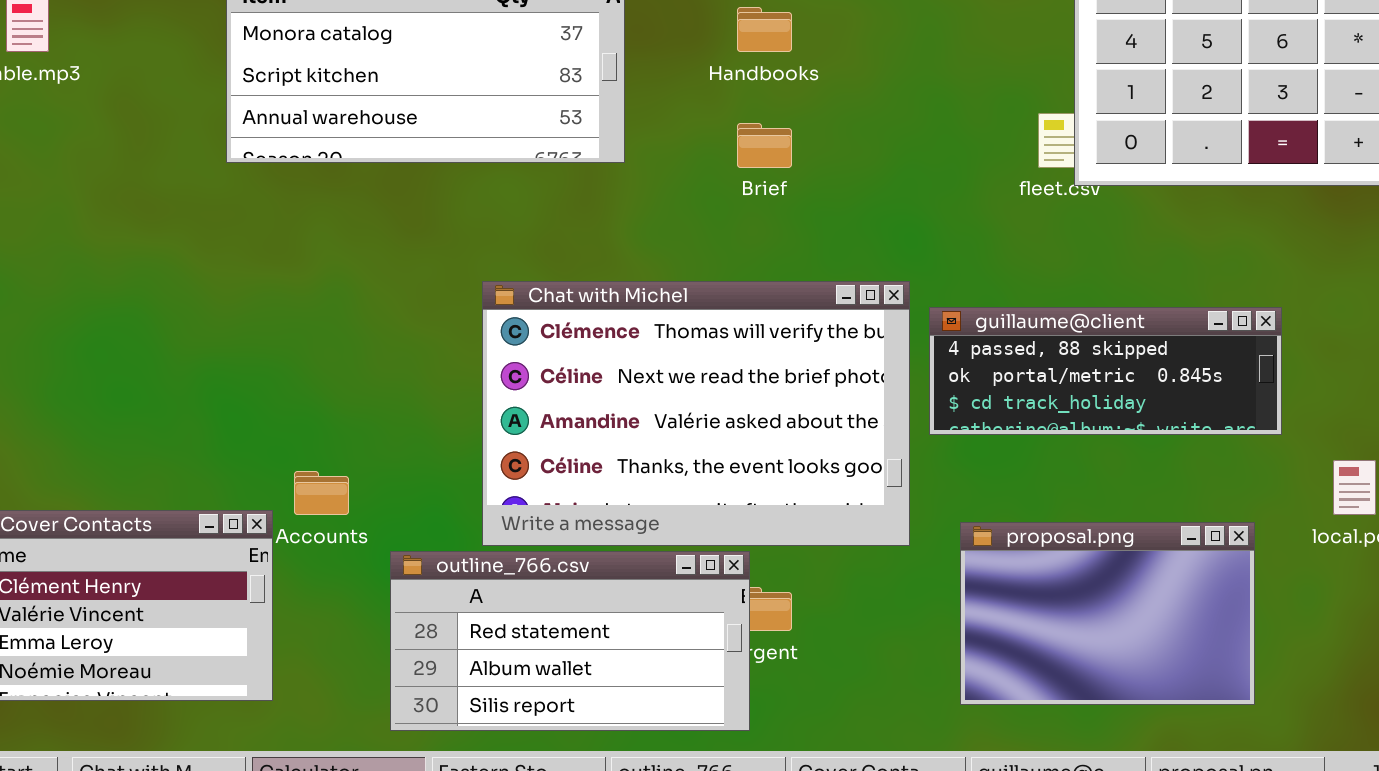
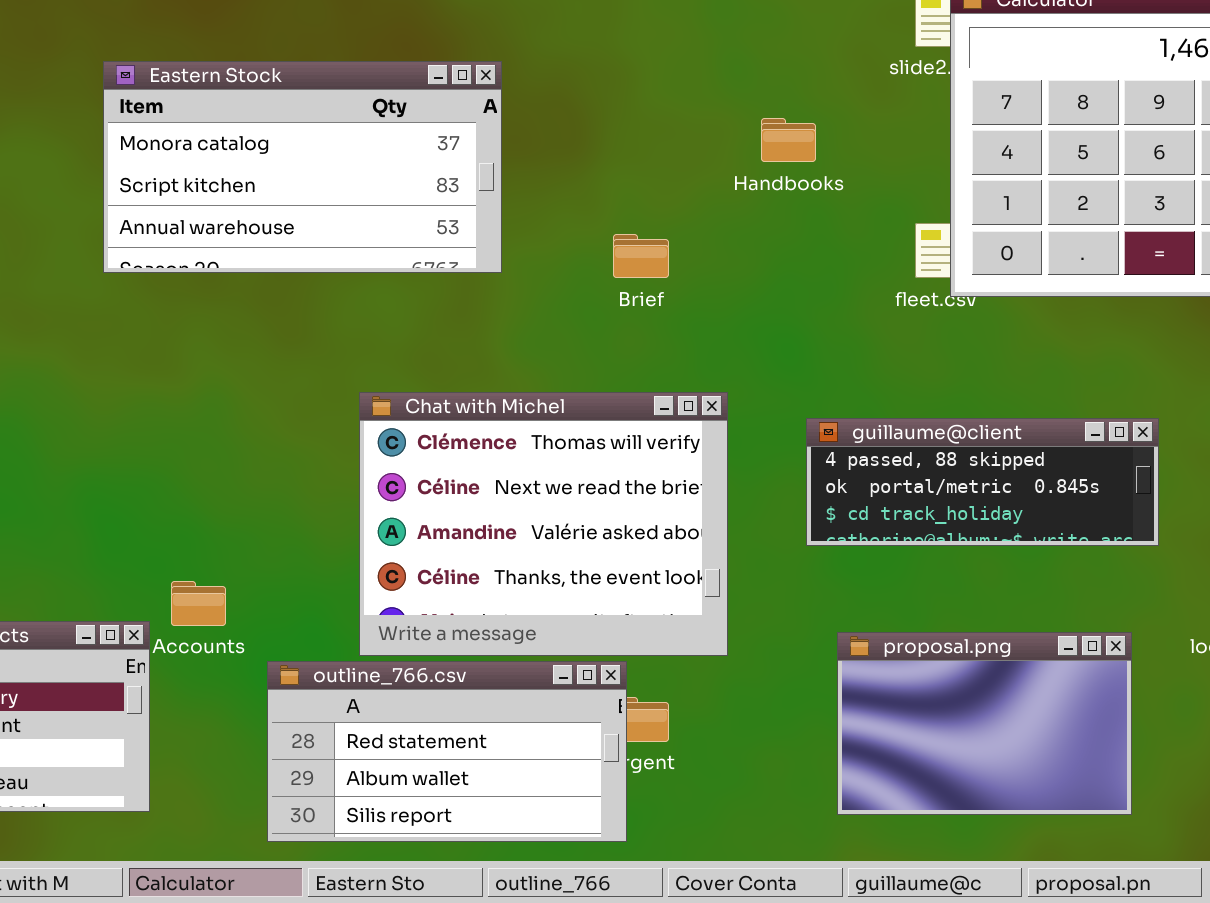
Handbooks: [737,7,792,52] -> [761,118,816,162], moved
Chat with Michel: [482,281,910,546] -> [359,392,728,656], resized

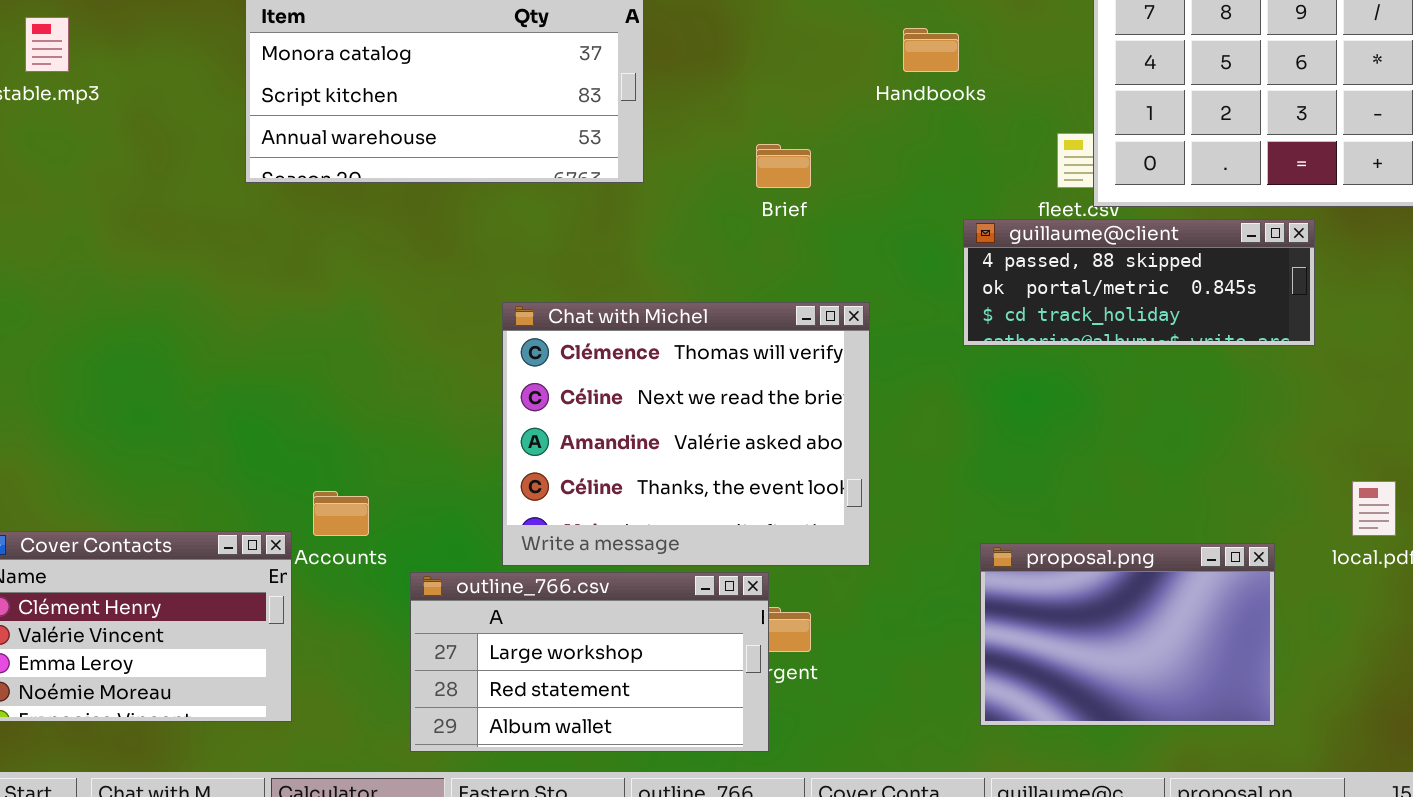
guillaume@client: [806,418,1159,546] -> [963,219,1315,346], moved
outline_766.csv: [267,661,627,842] -> [410,572,769,752], scrolled up 1 row

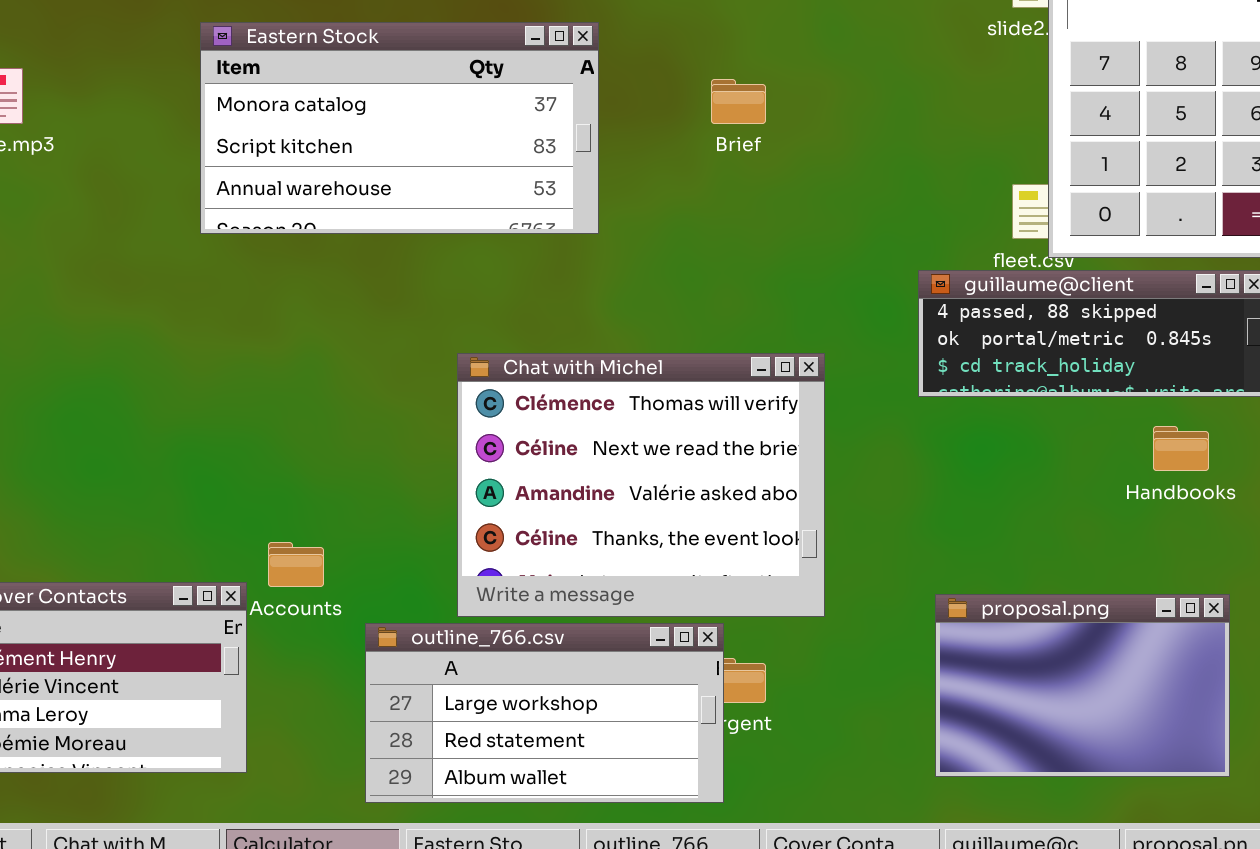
Handbooks: [903,28,959,72] -> [1153,426,1209,471], moved
Brief: [756,144,811,188] -> [711,79,766,124], moved

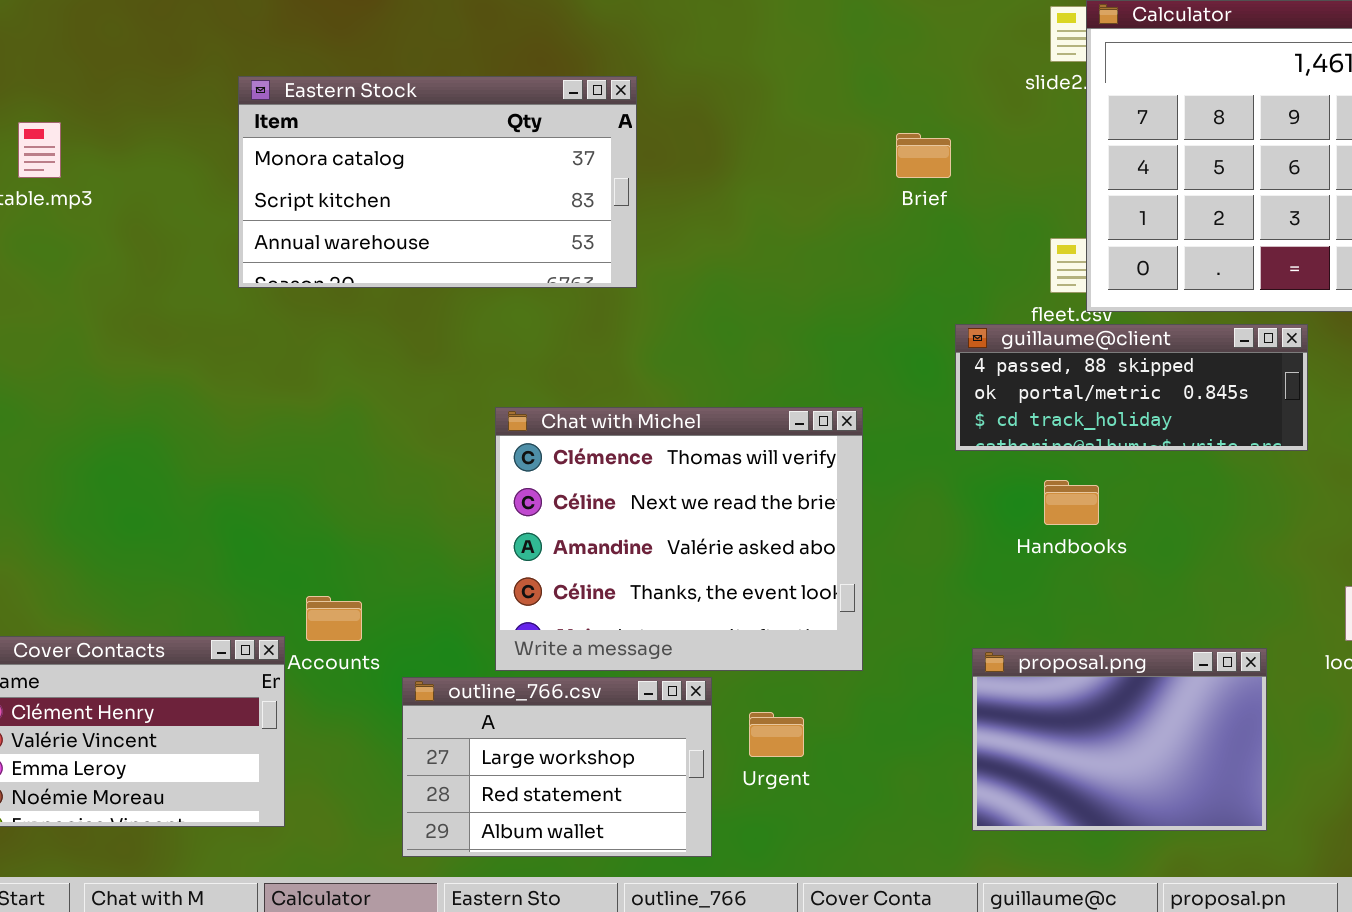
Brief: [711,79,766,124] -> [896,133,951,178], moved
Handbooks: [1153,426,1209,471] -> [1044,480,1099,525], moved
outline_766.csv: [365,623,724,803] -> [402,677,712,857], resized

